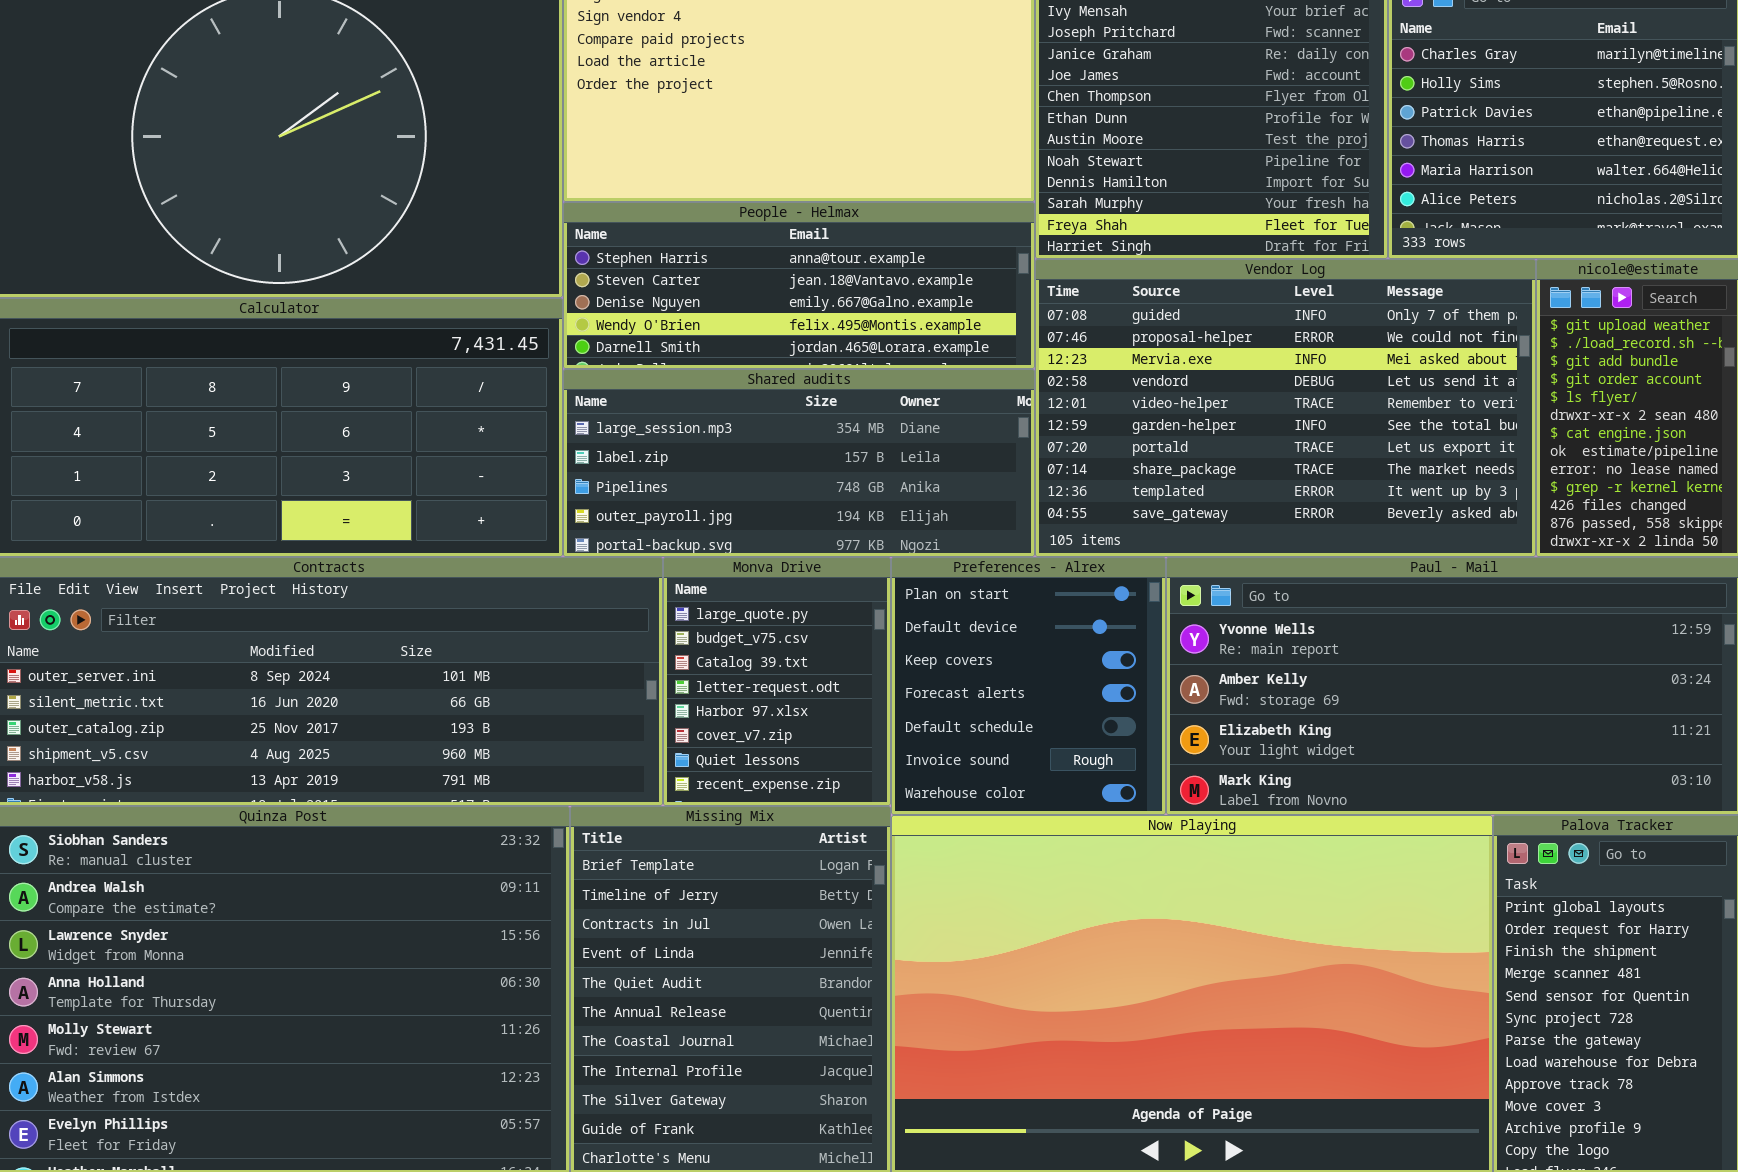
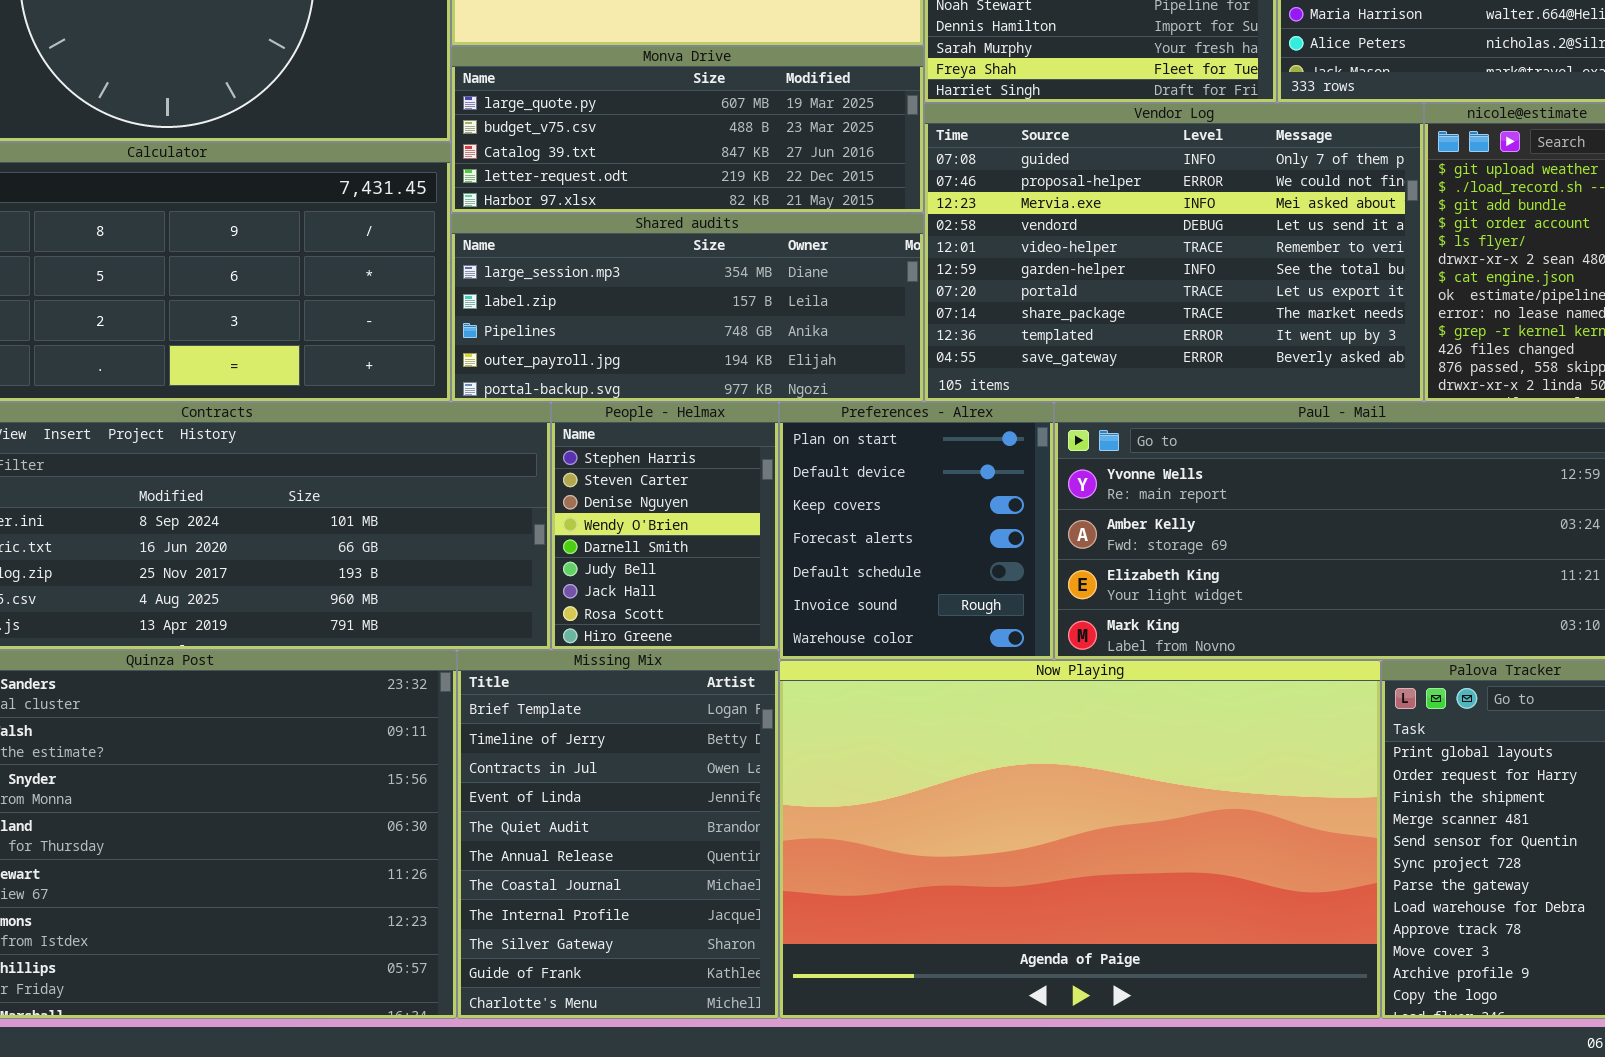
People - Helmax: [563,202,1035,369] -> [551,402,779,650], moved, resized
Monva Drive: [663,557,891,806] -> [451,46,924,213], moved, resized

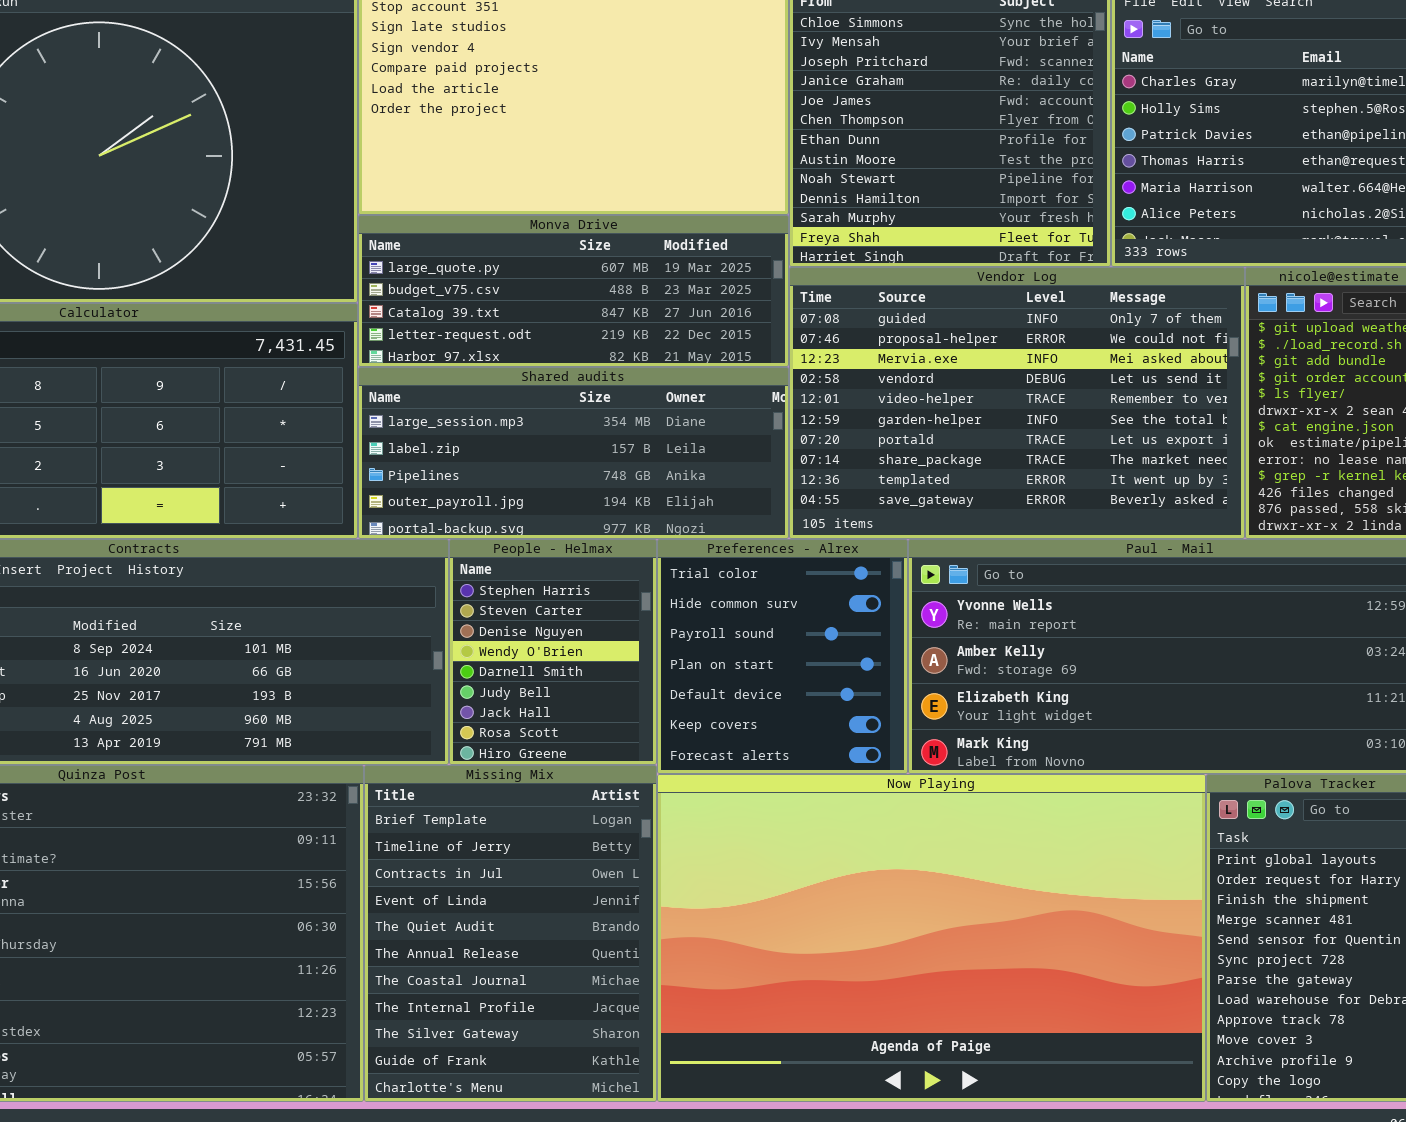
Preferences - Alrex: [779,402,1054,660] -> [657,539,908,774], scrolled up 3 rows

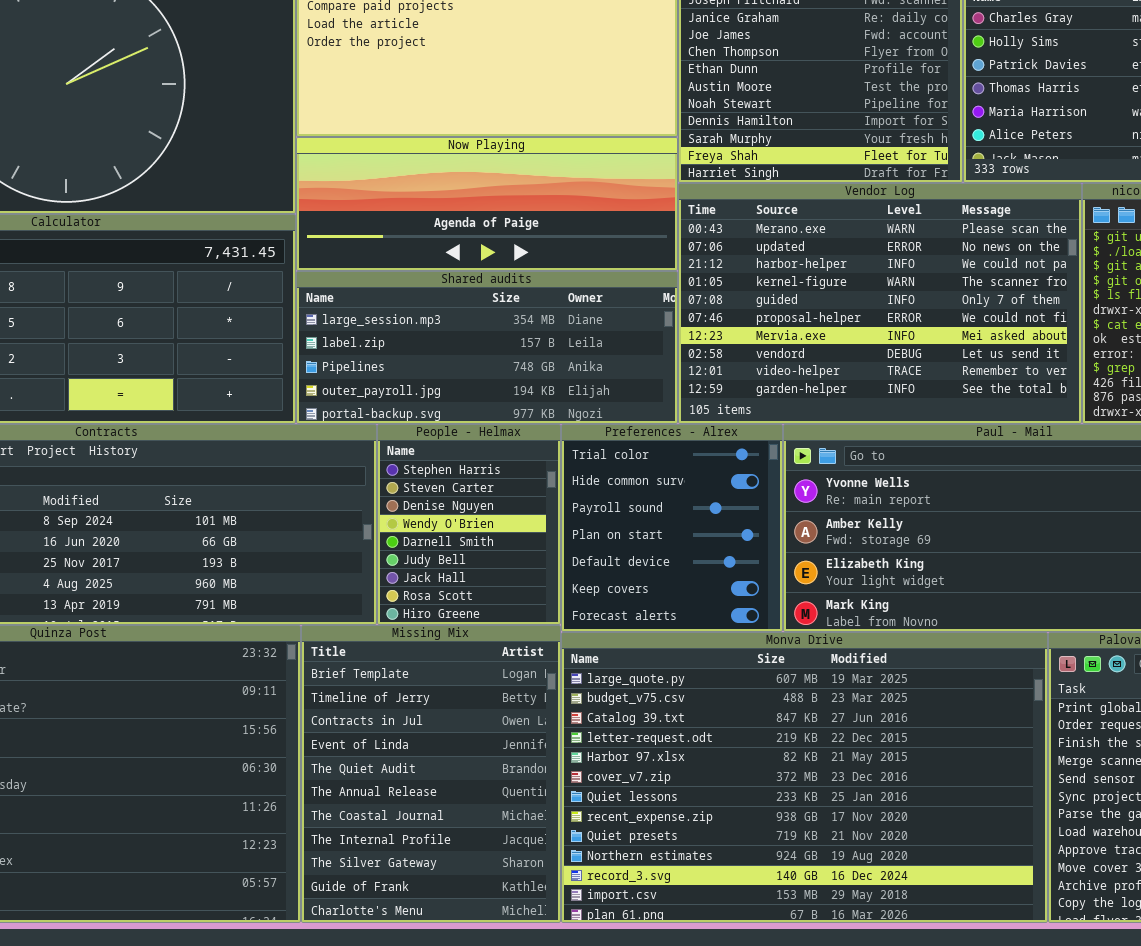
Monva Drive: [358,215,789,367] -> [561,632,1048,923], moved, resized
Vendor Log: [789,267,1245,539] -> [678,183,1082,424], scrolled up 4 rows
Now Playing: [657,774,1206,1102] -> [296,137,678,271], moved, resized

